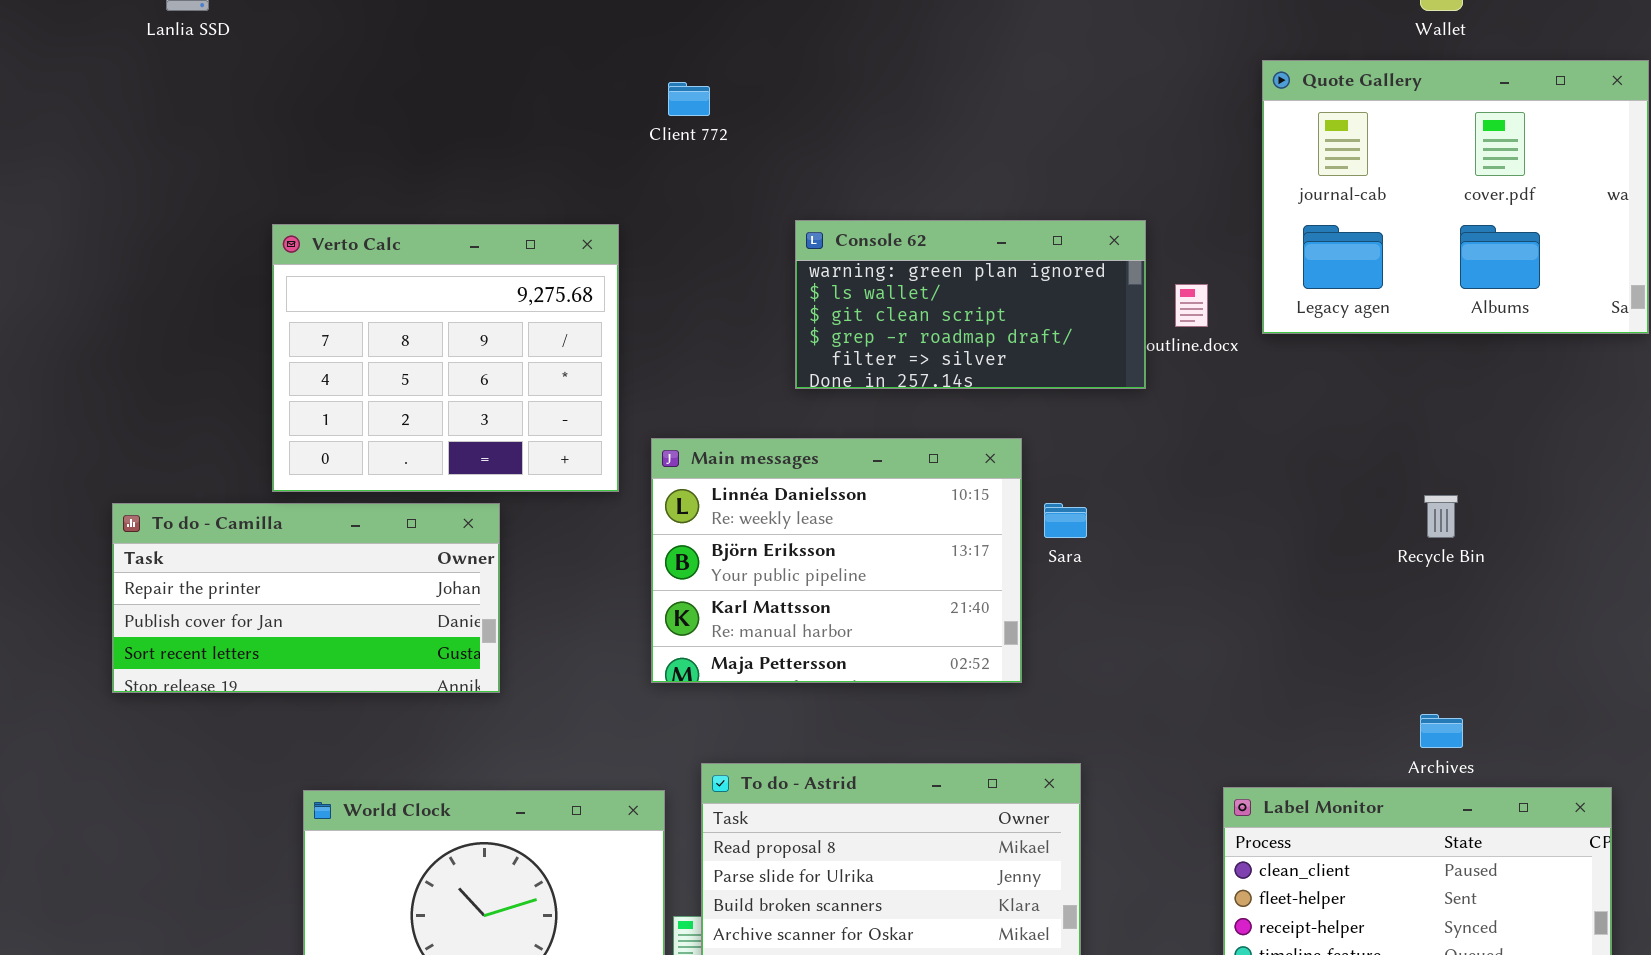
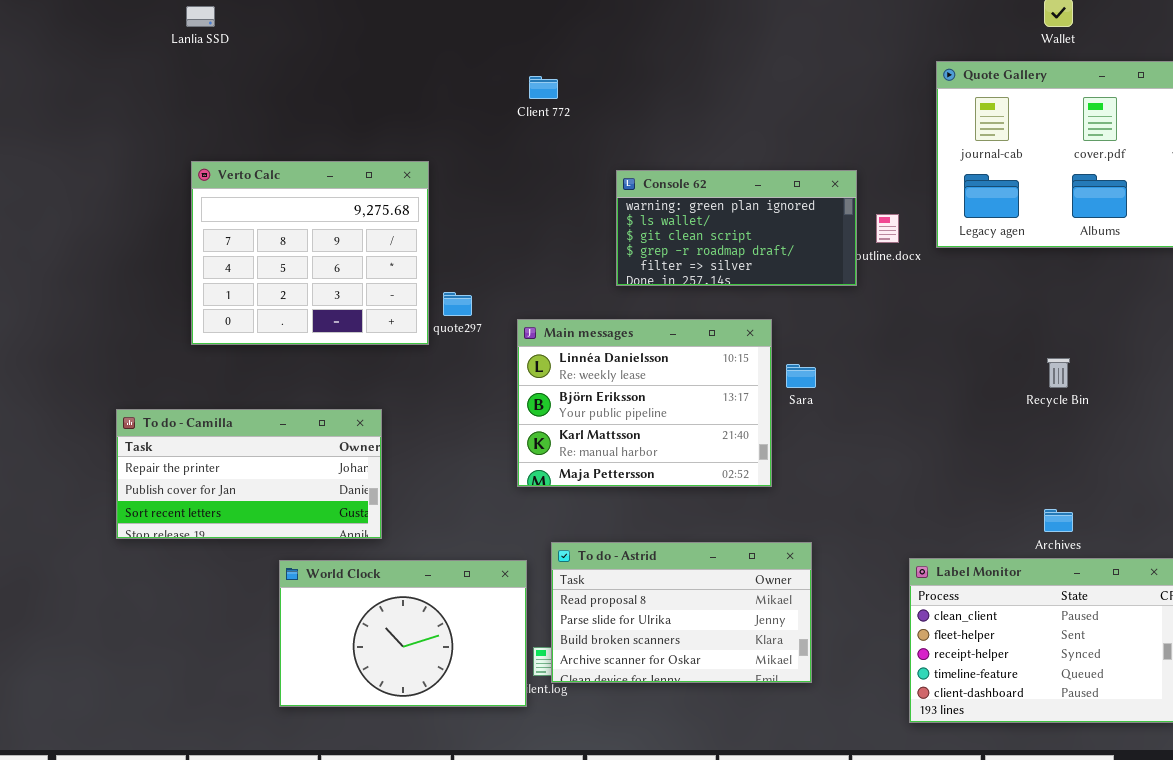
Verto Calc: [272,224,619,492] -> [191,161,429,345], moved
To do - Camilla: [112,503,500,693] -> [116,409,382,539], moved

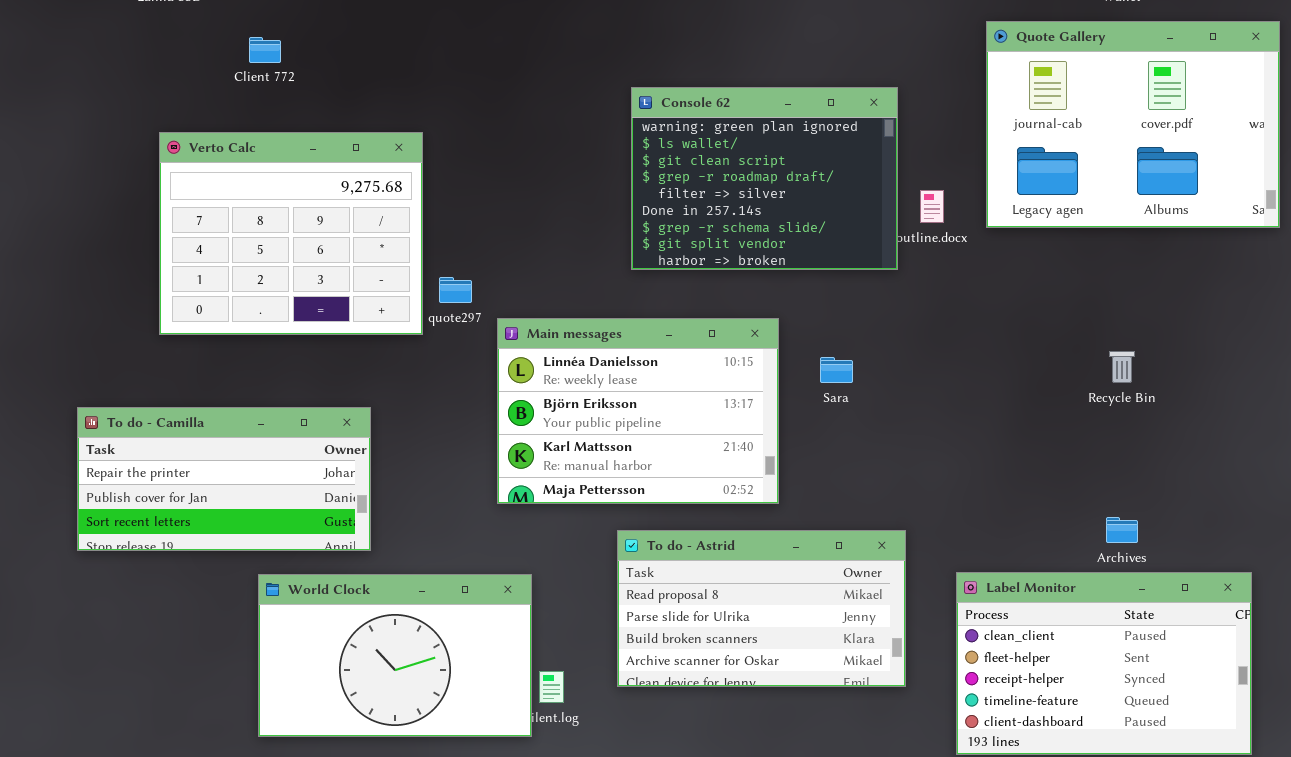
Client 772: [529,76,558,99] -> [249,37,281,63], moved
Console 62: [616,170,857,286] -> [631,87,898,270], resized
Main messages: [517,319,772,487] -> [497,318,779,504], moved
To do - Astrid: [551,542,812,683] -> [617,530,906,687], moved

